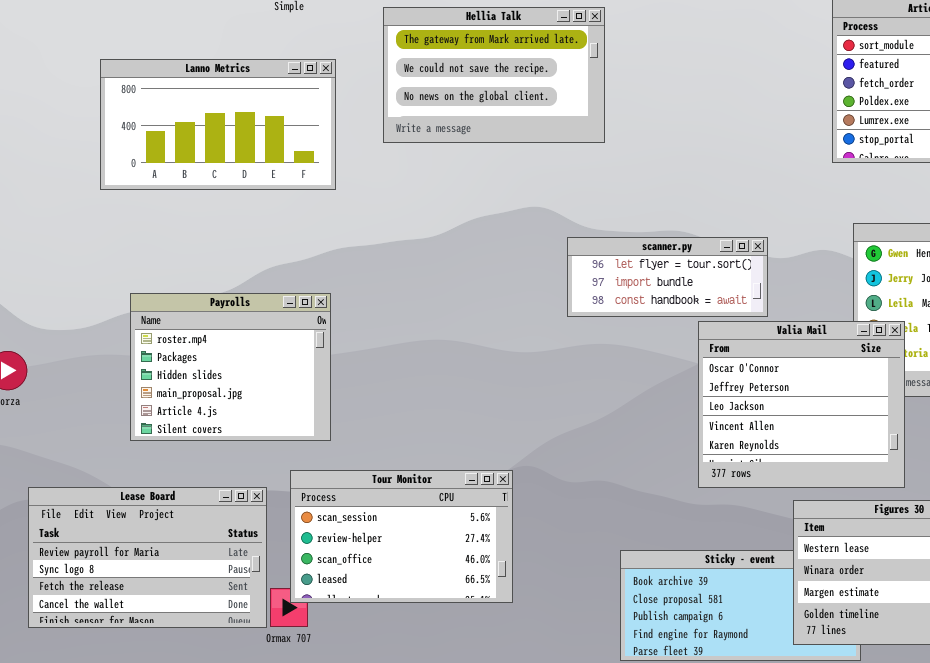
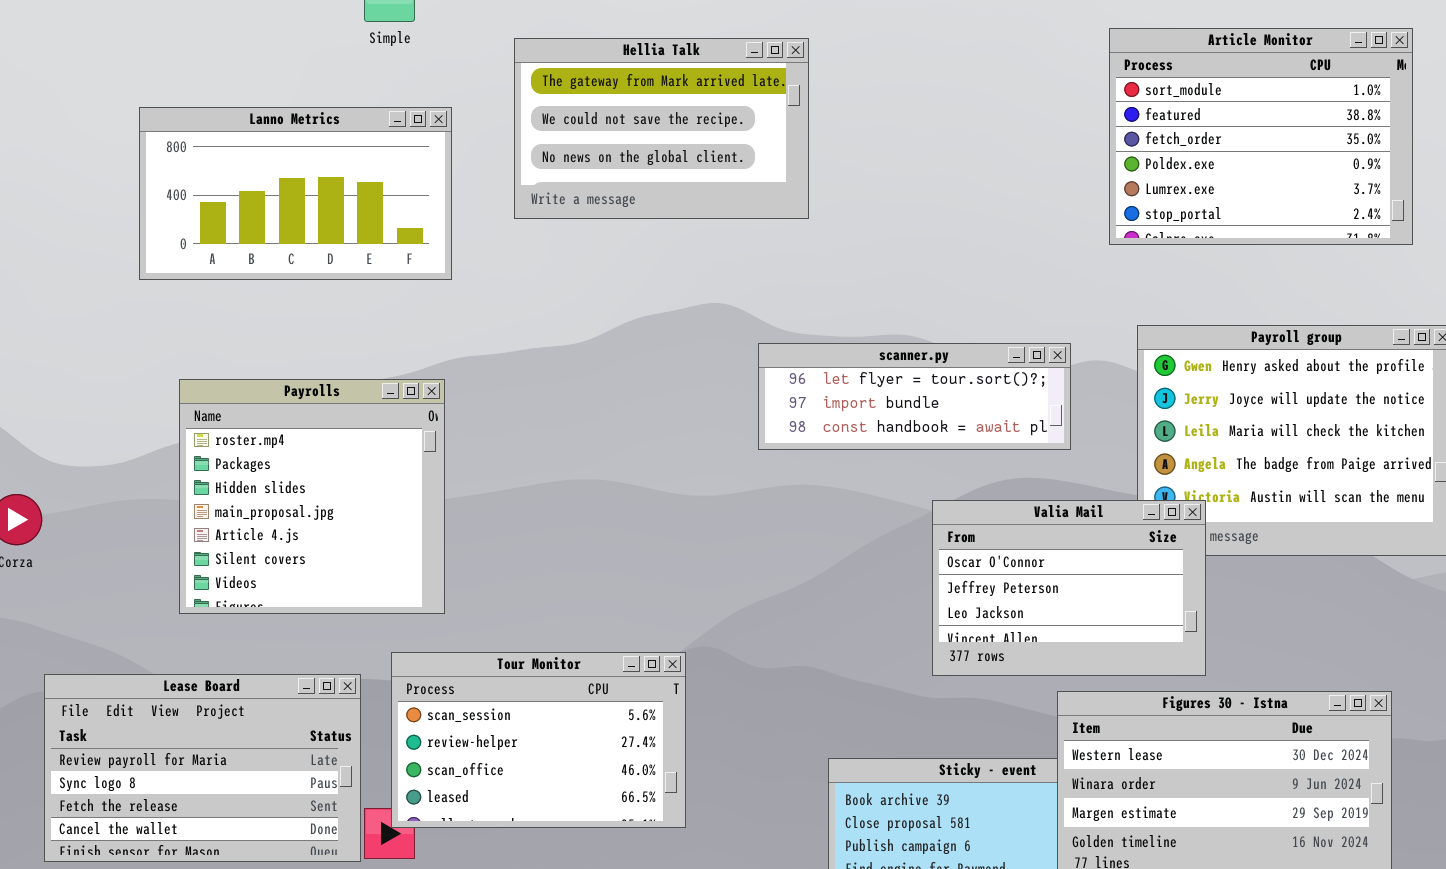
scanner.py: [567,237,768,317] -> [758,343,1071,450], resized
Payrolls: [130,293,331,441] -> [179,379,445,614], resized
Valia Mail: [698,321,905,488] -> [932,500,1206,676], resized

